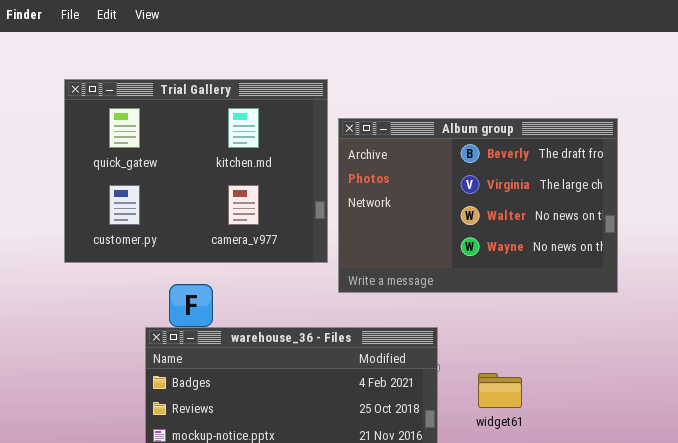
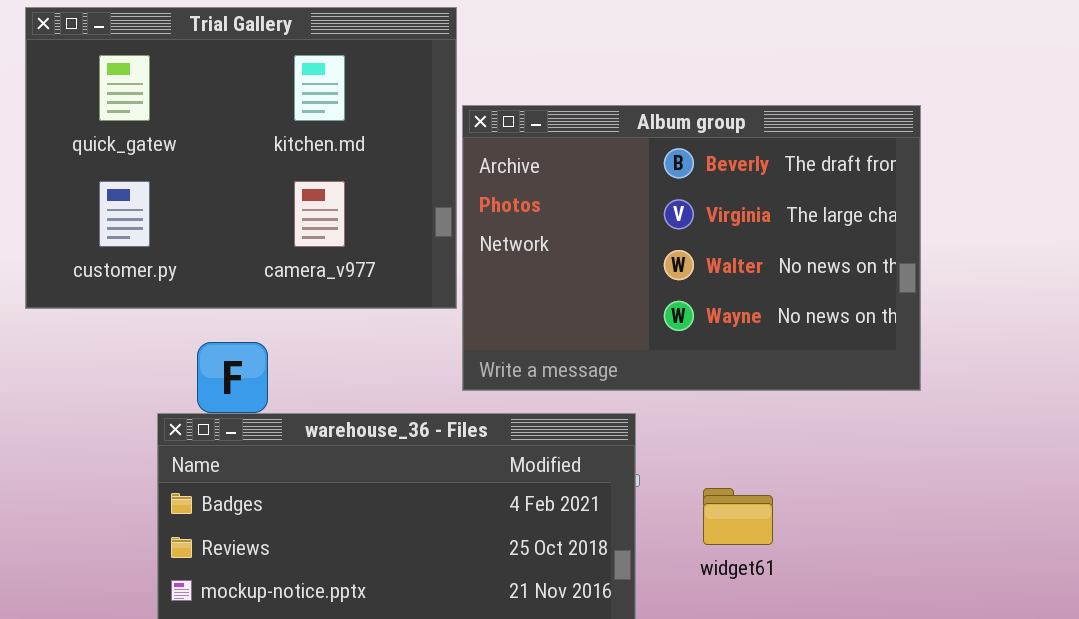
Album group: [338,118,618,293] -> [462,105,921,391], moved

